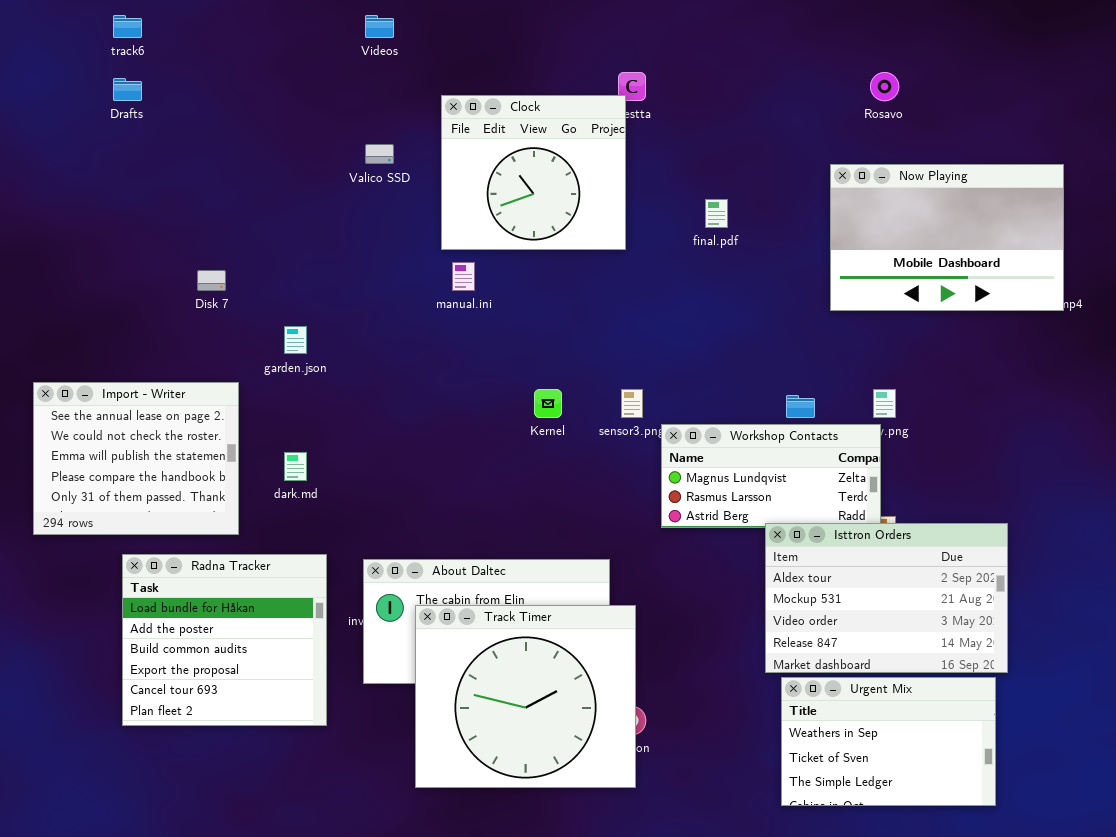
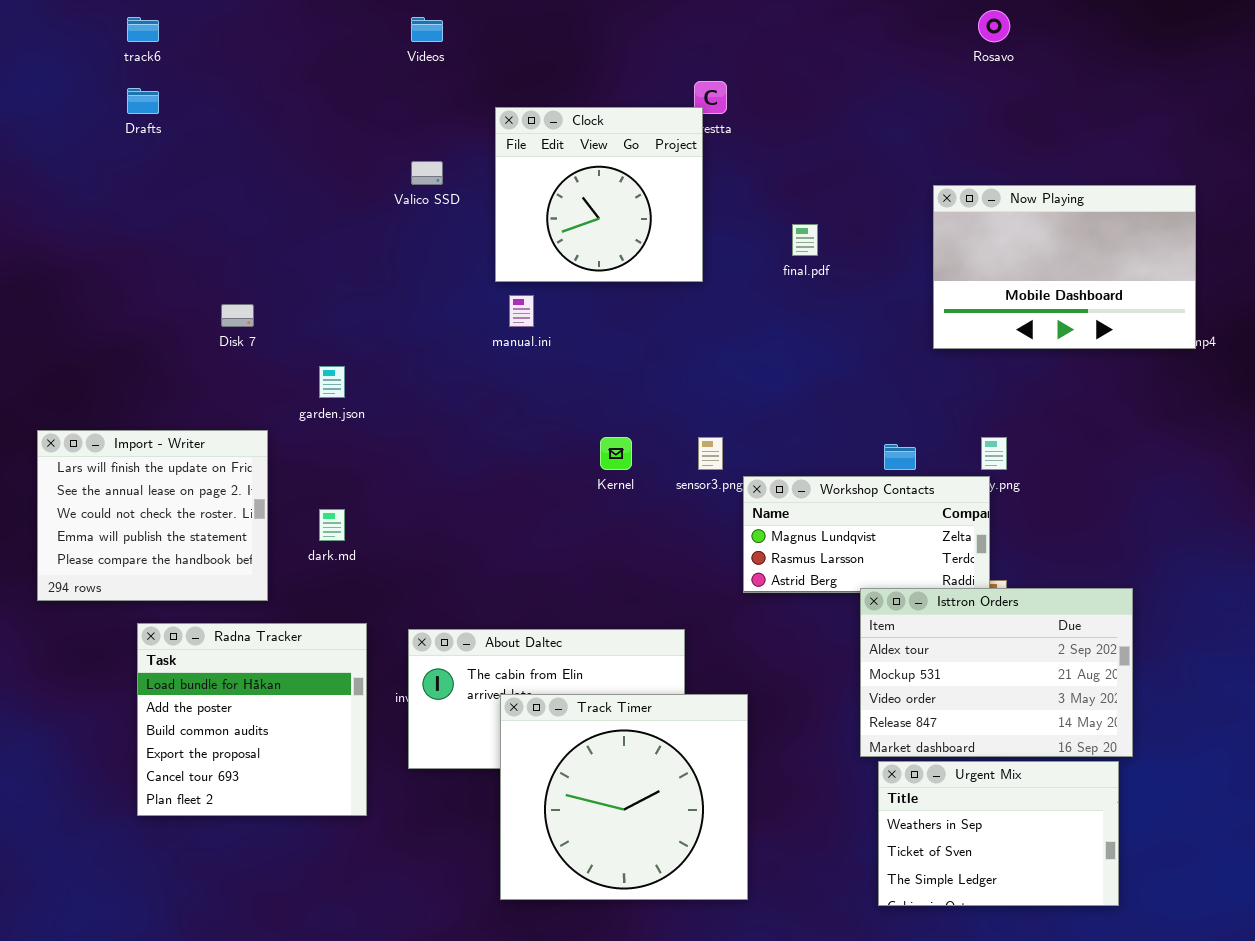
Rosavo: [870,72,899,101] -> [978,10,1010,42], moved
Import - Writer: [33,382,239,535] -> [37,430,268,601], scrolled up 1 row
Track Timer: [415,605,636,788] -> [500,694,748,900], moved

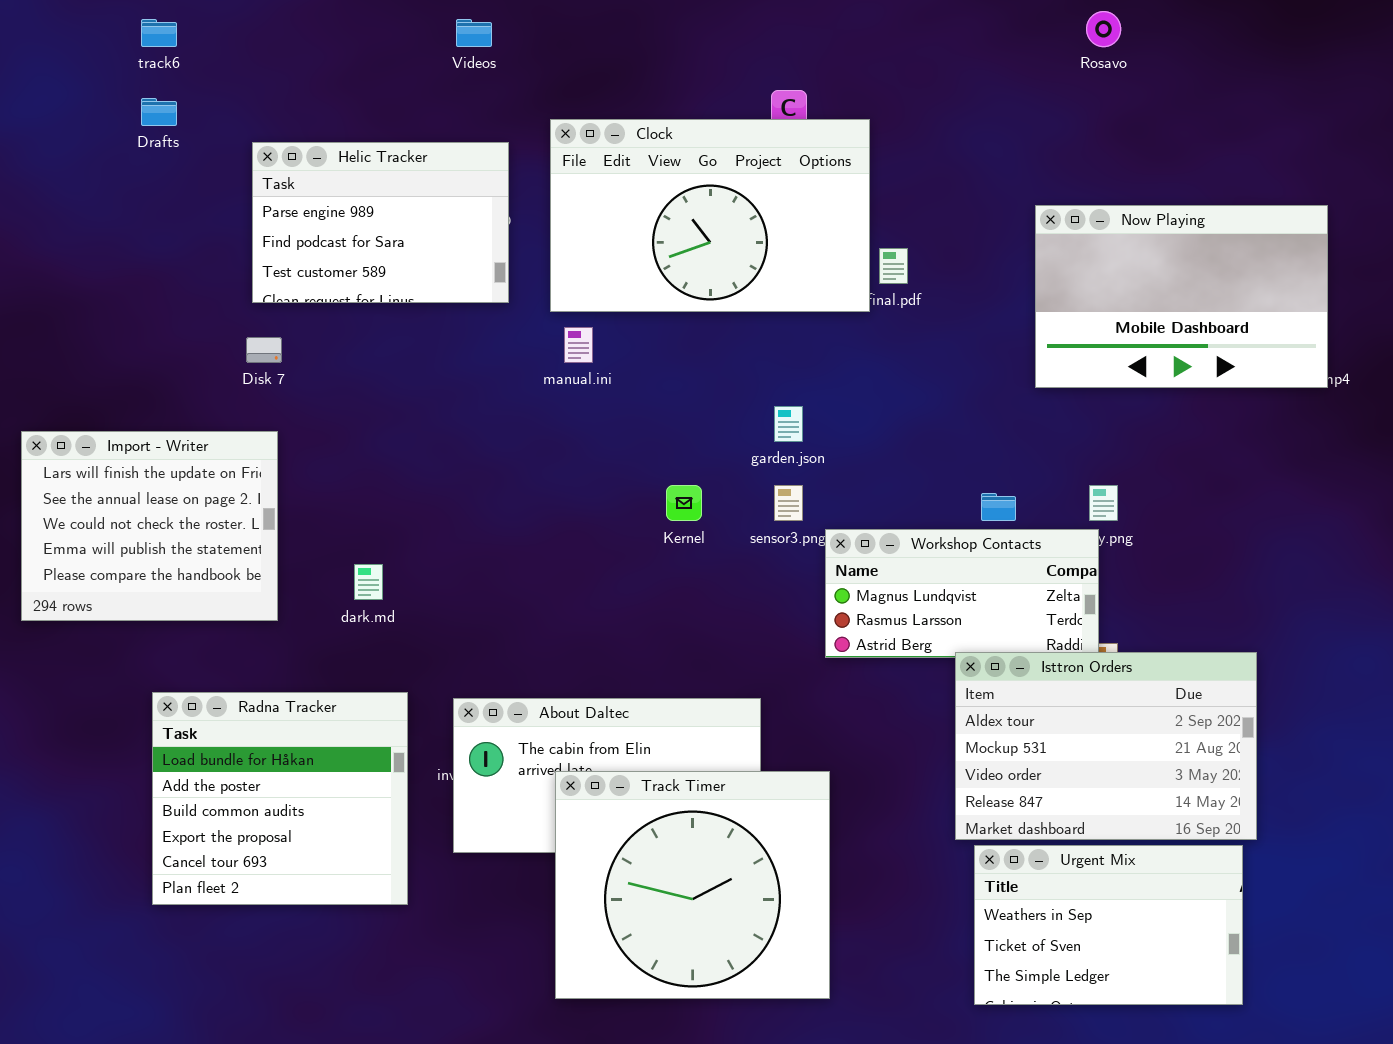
Clock: [495,107,703,282] -> [550,119,870,312], resized
Helic Tracker: none -> [252,142,509,303], opened
garden.json: [319,366,345,398] -> [774,406,803,442], moved
Import - Writer: [37,430,268,601] -> [21,431,278,621], moved

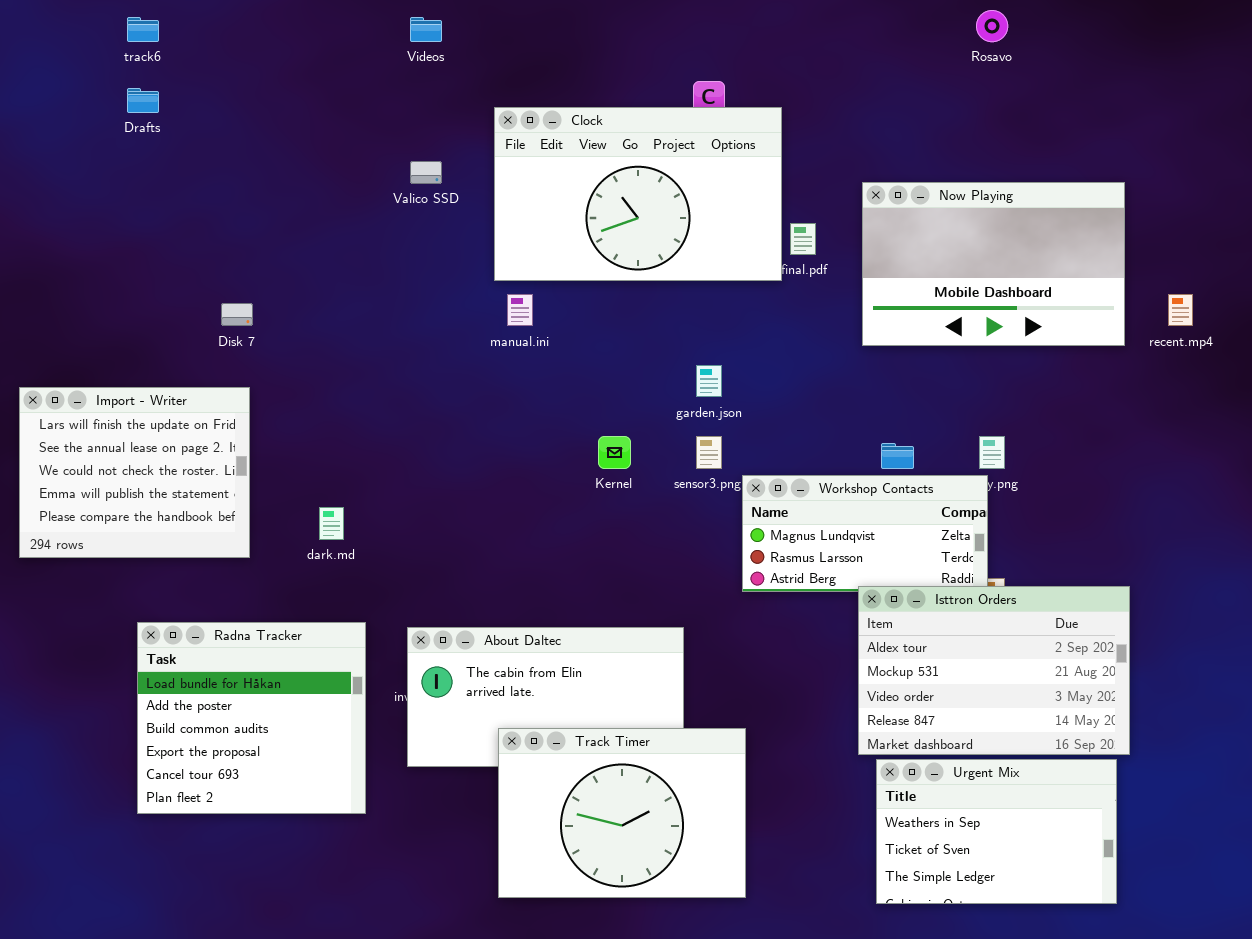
Helic Tracker: [252,142,509,303] -> none, closed
Now Playing: [1035,205,1328,388] -> [862,182,1125,346], moved
Track Timer: [555,771,830,999] -> [498,728,746,898], resized

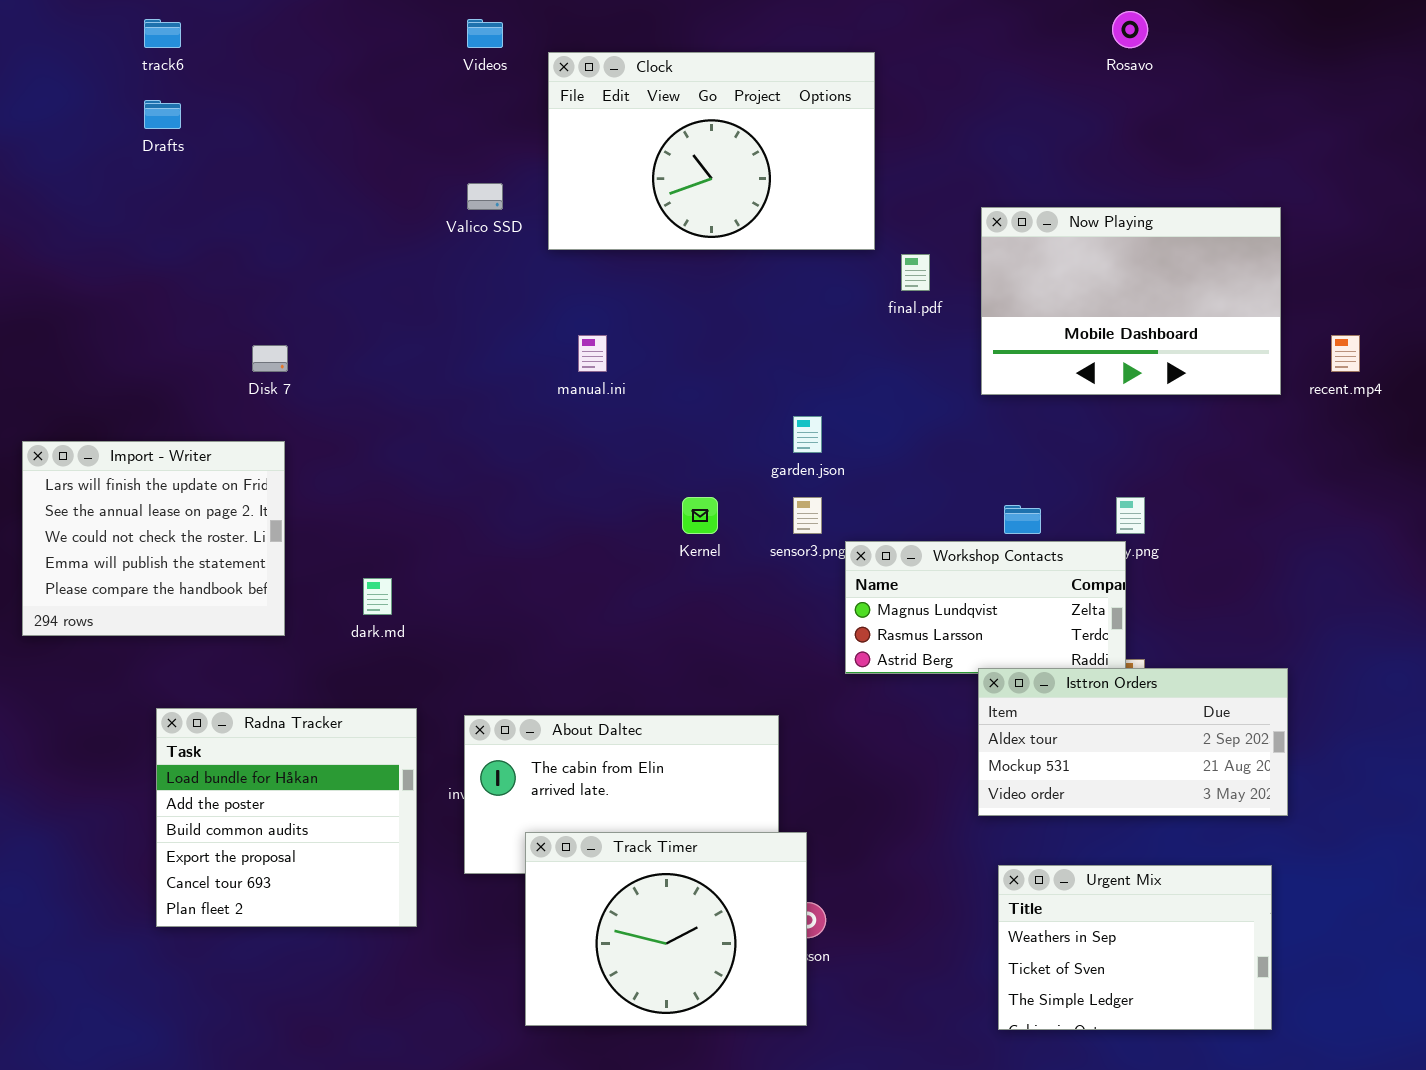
Clock: [494,107,782,281] -> [548,52,875,250], moved
Isttron Orders: [858,586,1130,755] -> [978,668,1288,816], resized
Track Timer: [498,728,746,898] -> [525,832,807,1026], moved

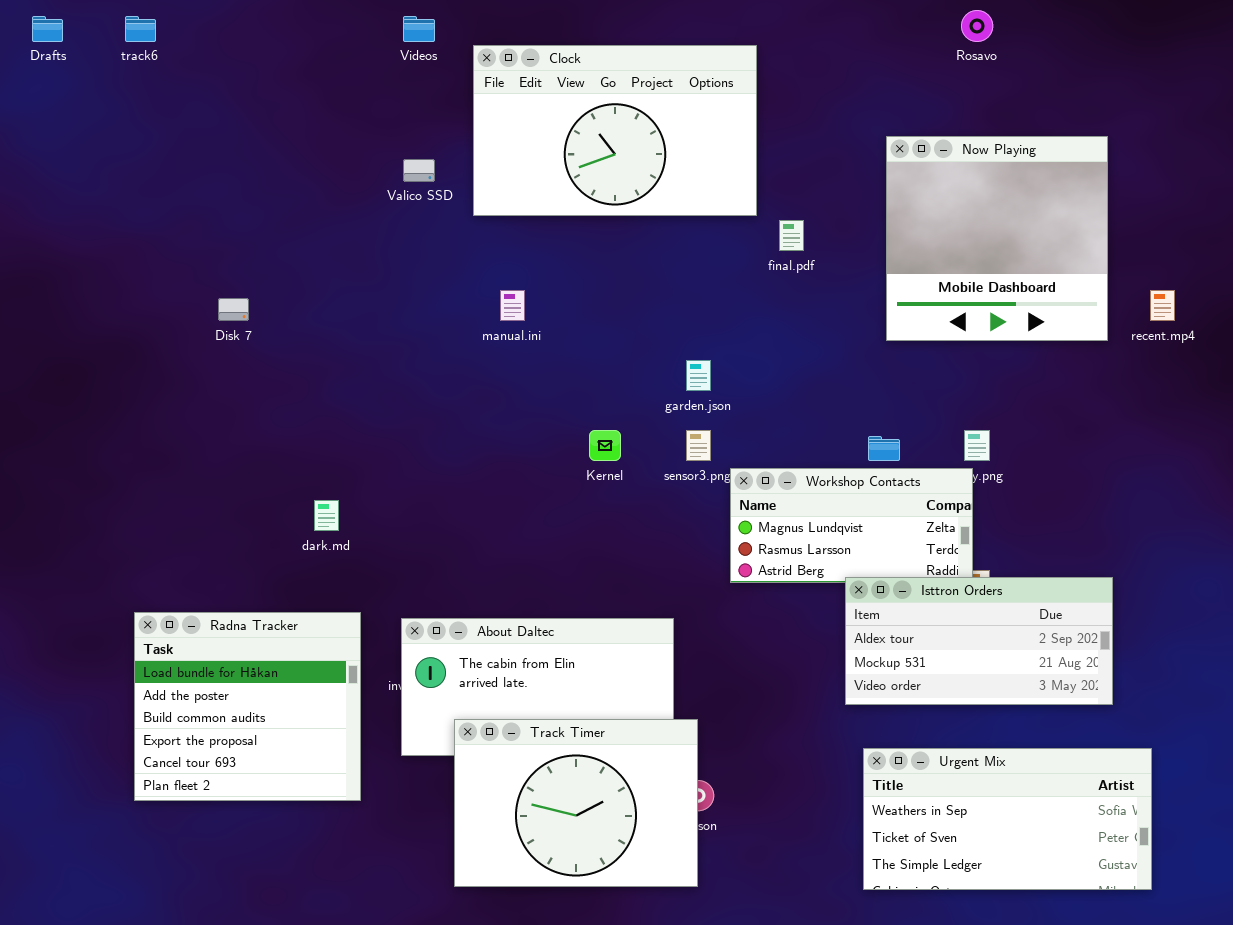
Drafts: [144,100,181,129] -> [32,16,63,42], moved
Now Playing: [981,207,1281,395] -> [886,136,1108,341], resized
Import - Writer: [22,441,285,636] -> none, closed
Urgent Mix: [998,865,1272,1030] -> [863,748,1152,890], resized

